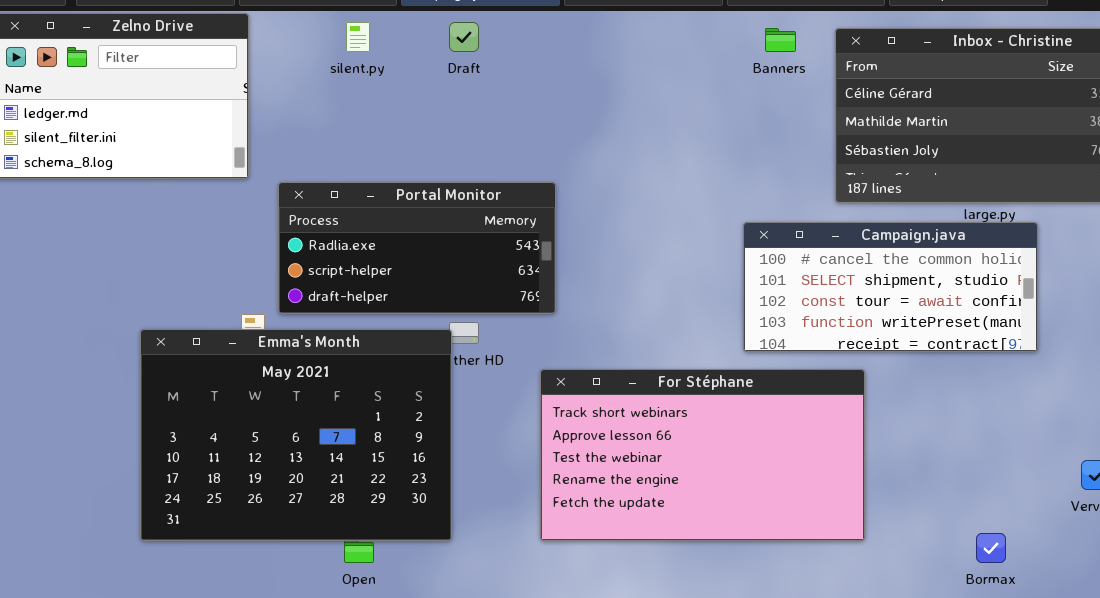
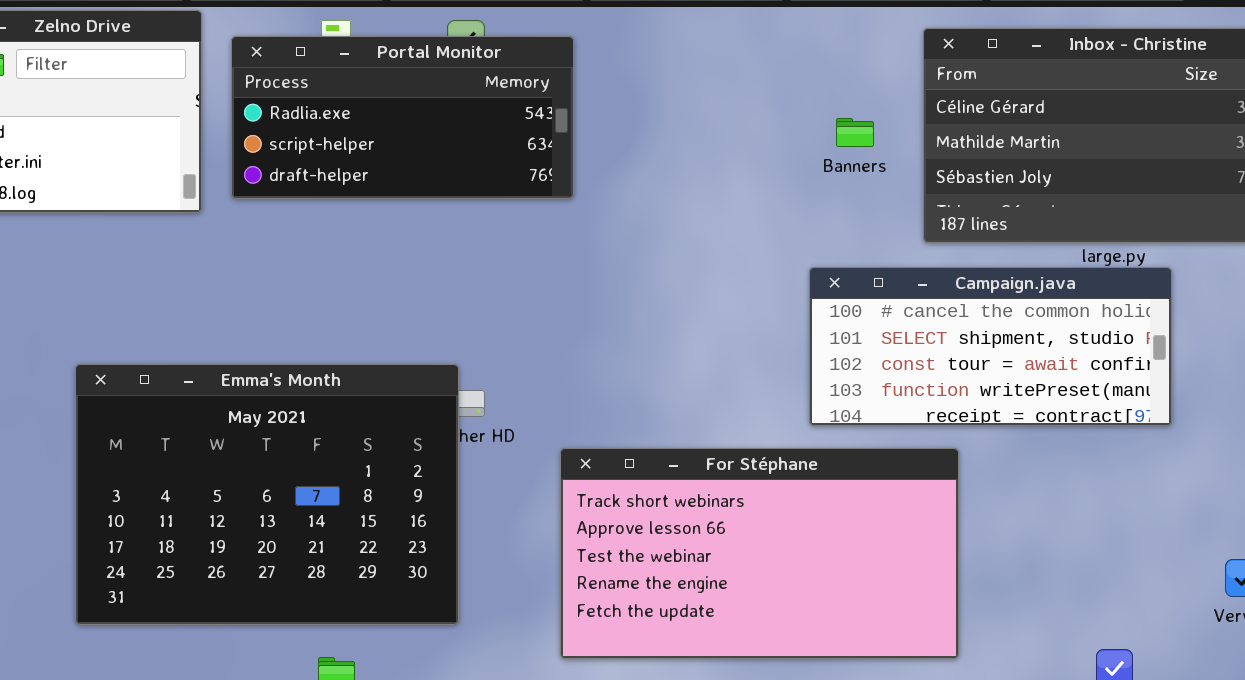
Banners: [765,28,796,52] -> [836,118,874,147], moved
Portal Monitor: [278,182,556,314] -> [231,36,574,199], moved
Emma's Month: [140,329,452,541] -> [75,364,459,625], moved

